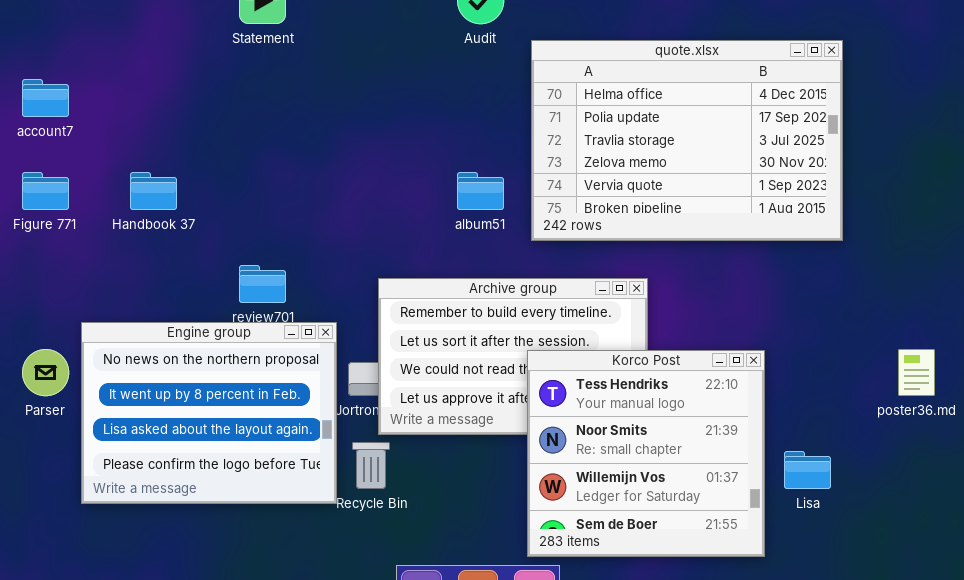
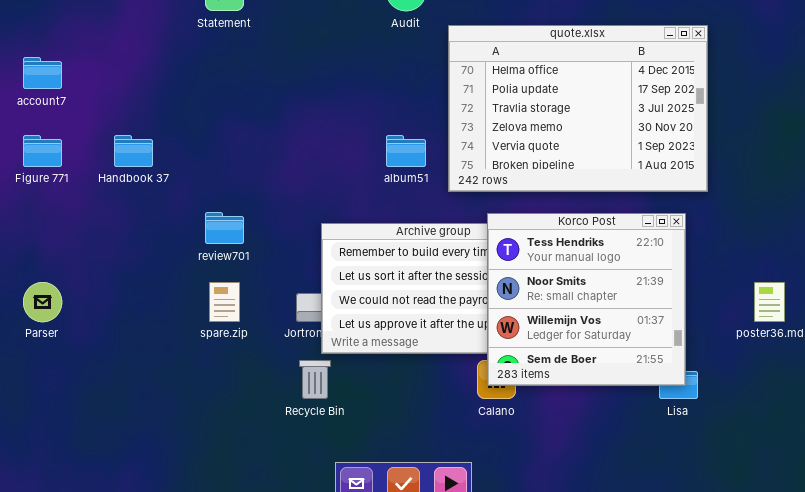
Engine group: [81,322,337,504] -> none, closed
Korco Post: [527,350,765,557] -> [487,213,686,386], moved

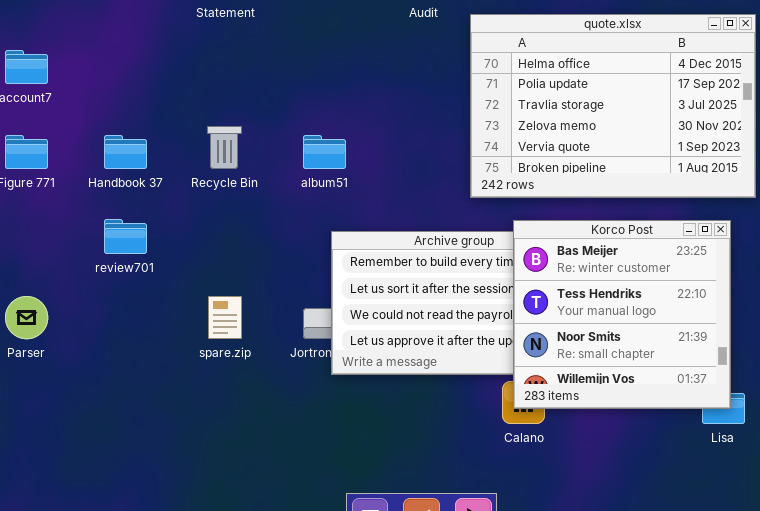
album51: [386,135,426,167] -> [303,135,346,169], moved
review701: [205,212,244,244] -> [104,219,147,254], moved
Korco Post: [487,213,686,386] -> [513,220,731,409], scrolled up 1 row
Recycle Bin: [299,360,331,399] -> [207,126,242,169], moved

